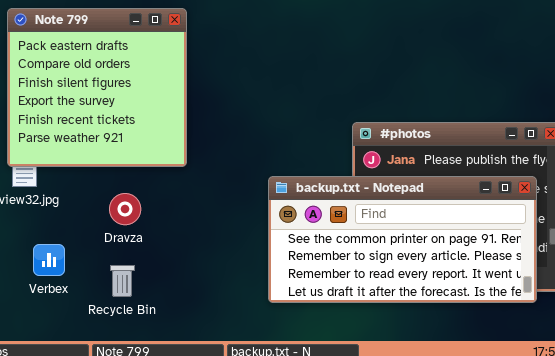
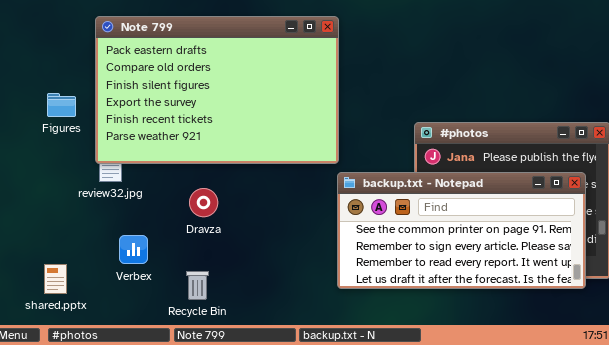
Note 799: [7,8,187,167] -> [95,16,339,164], resized
Recycle Bin: [110,265,135,297] -> [186,271,209,300], moved

